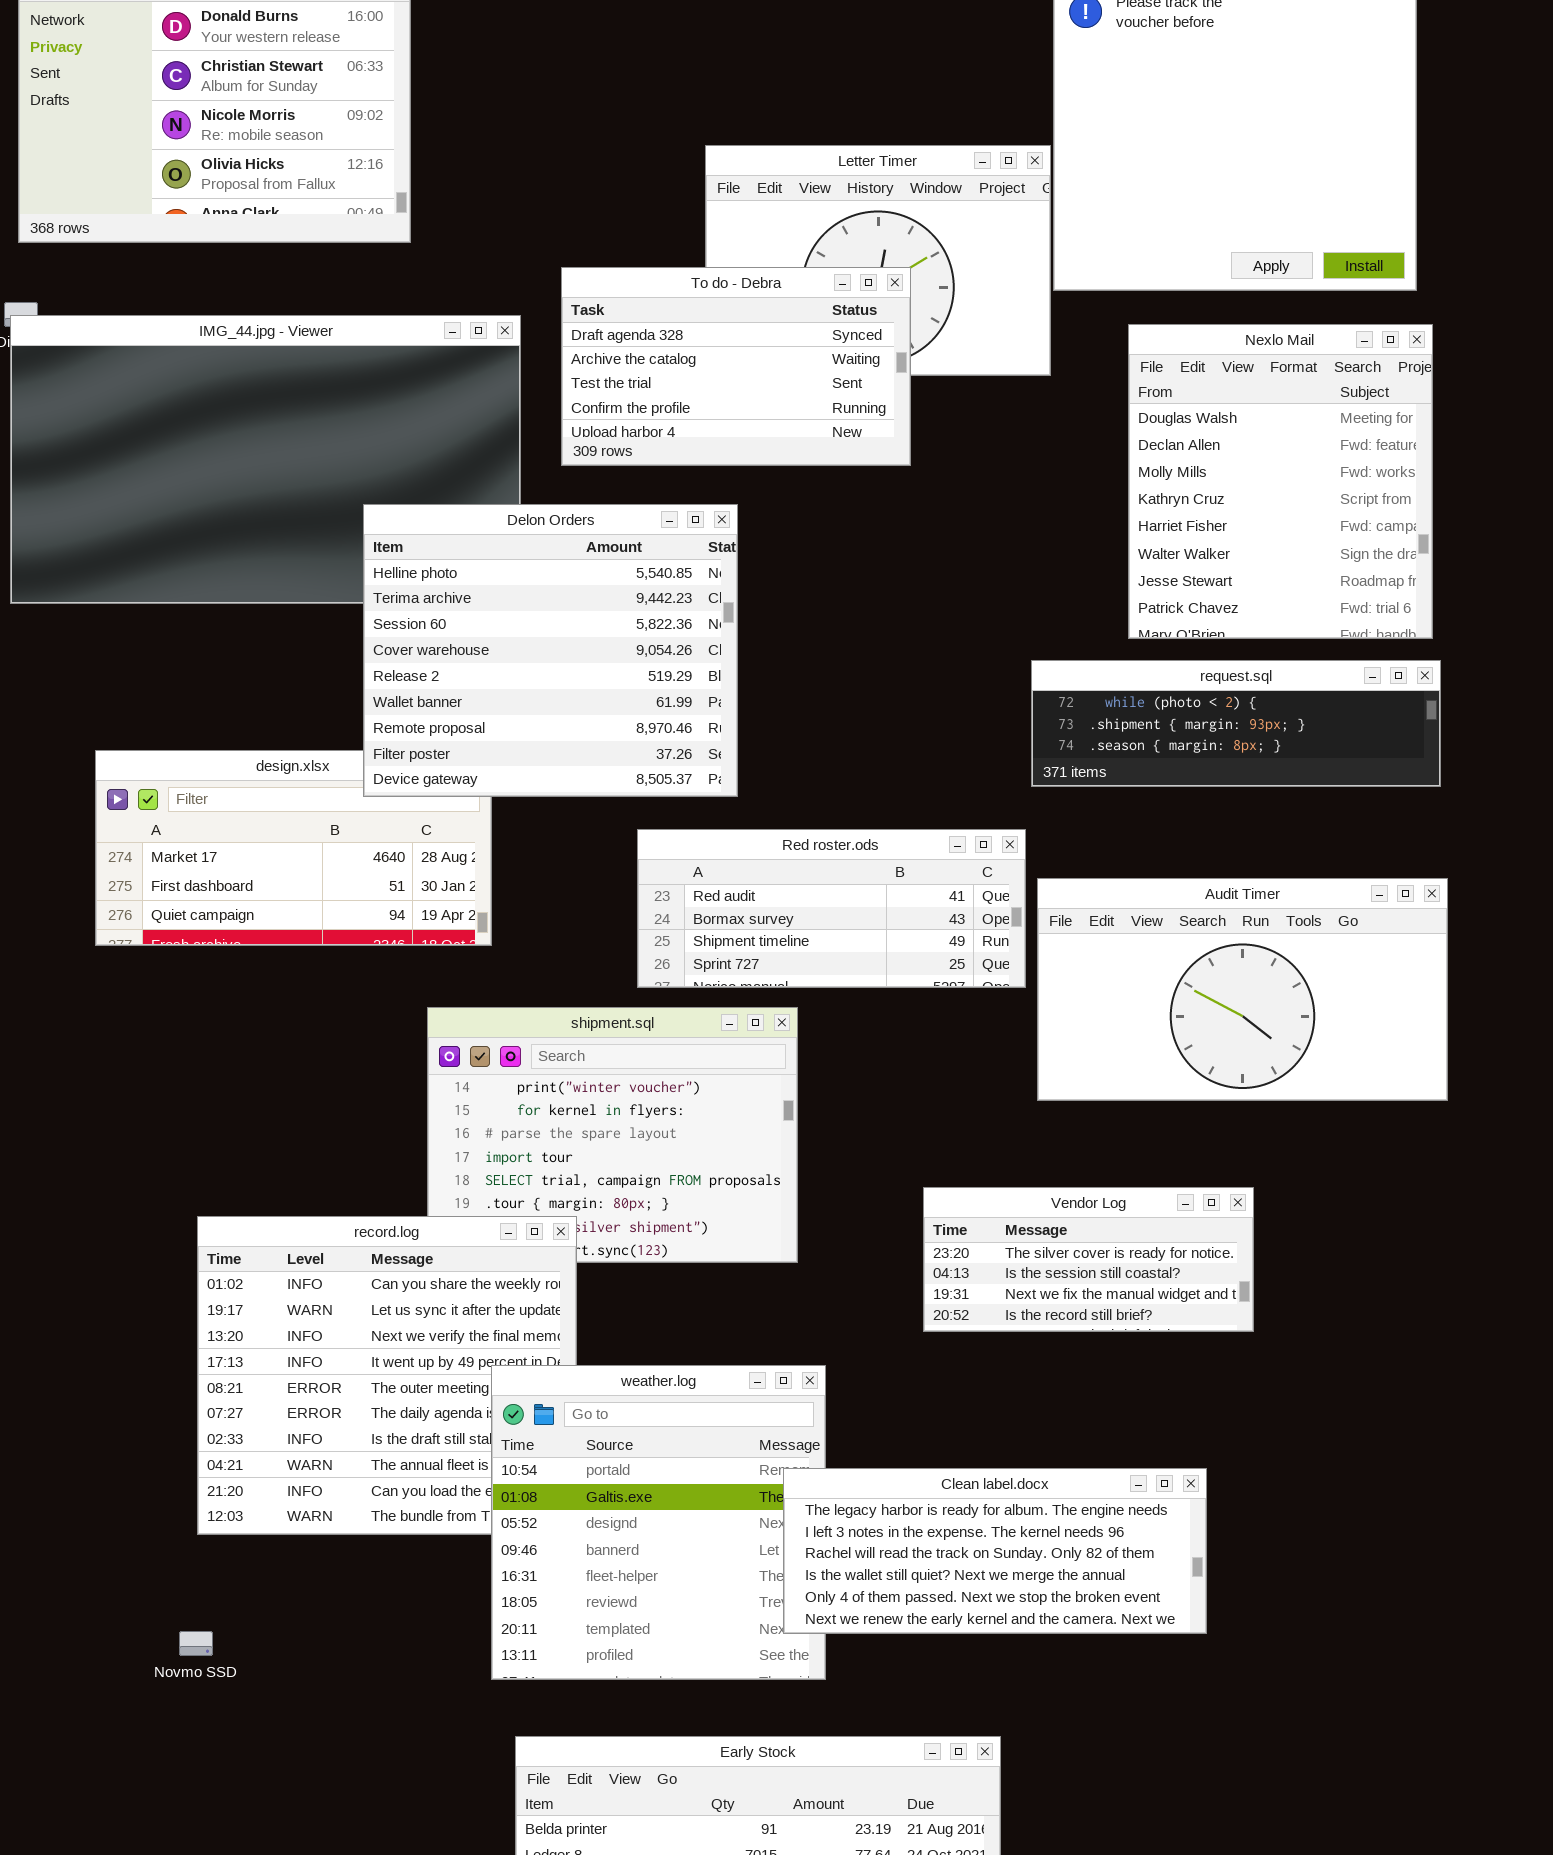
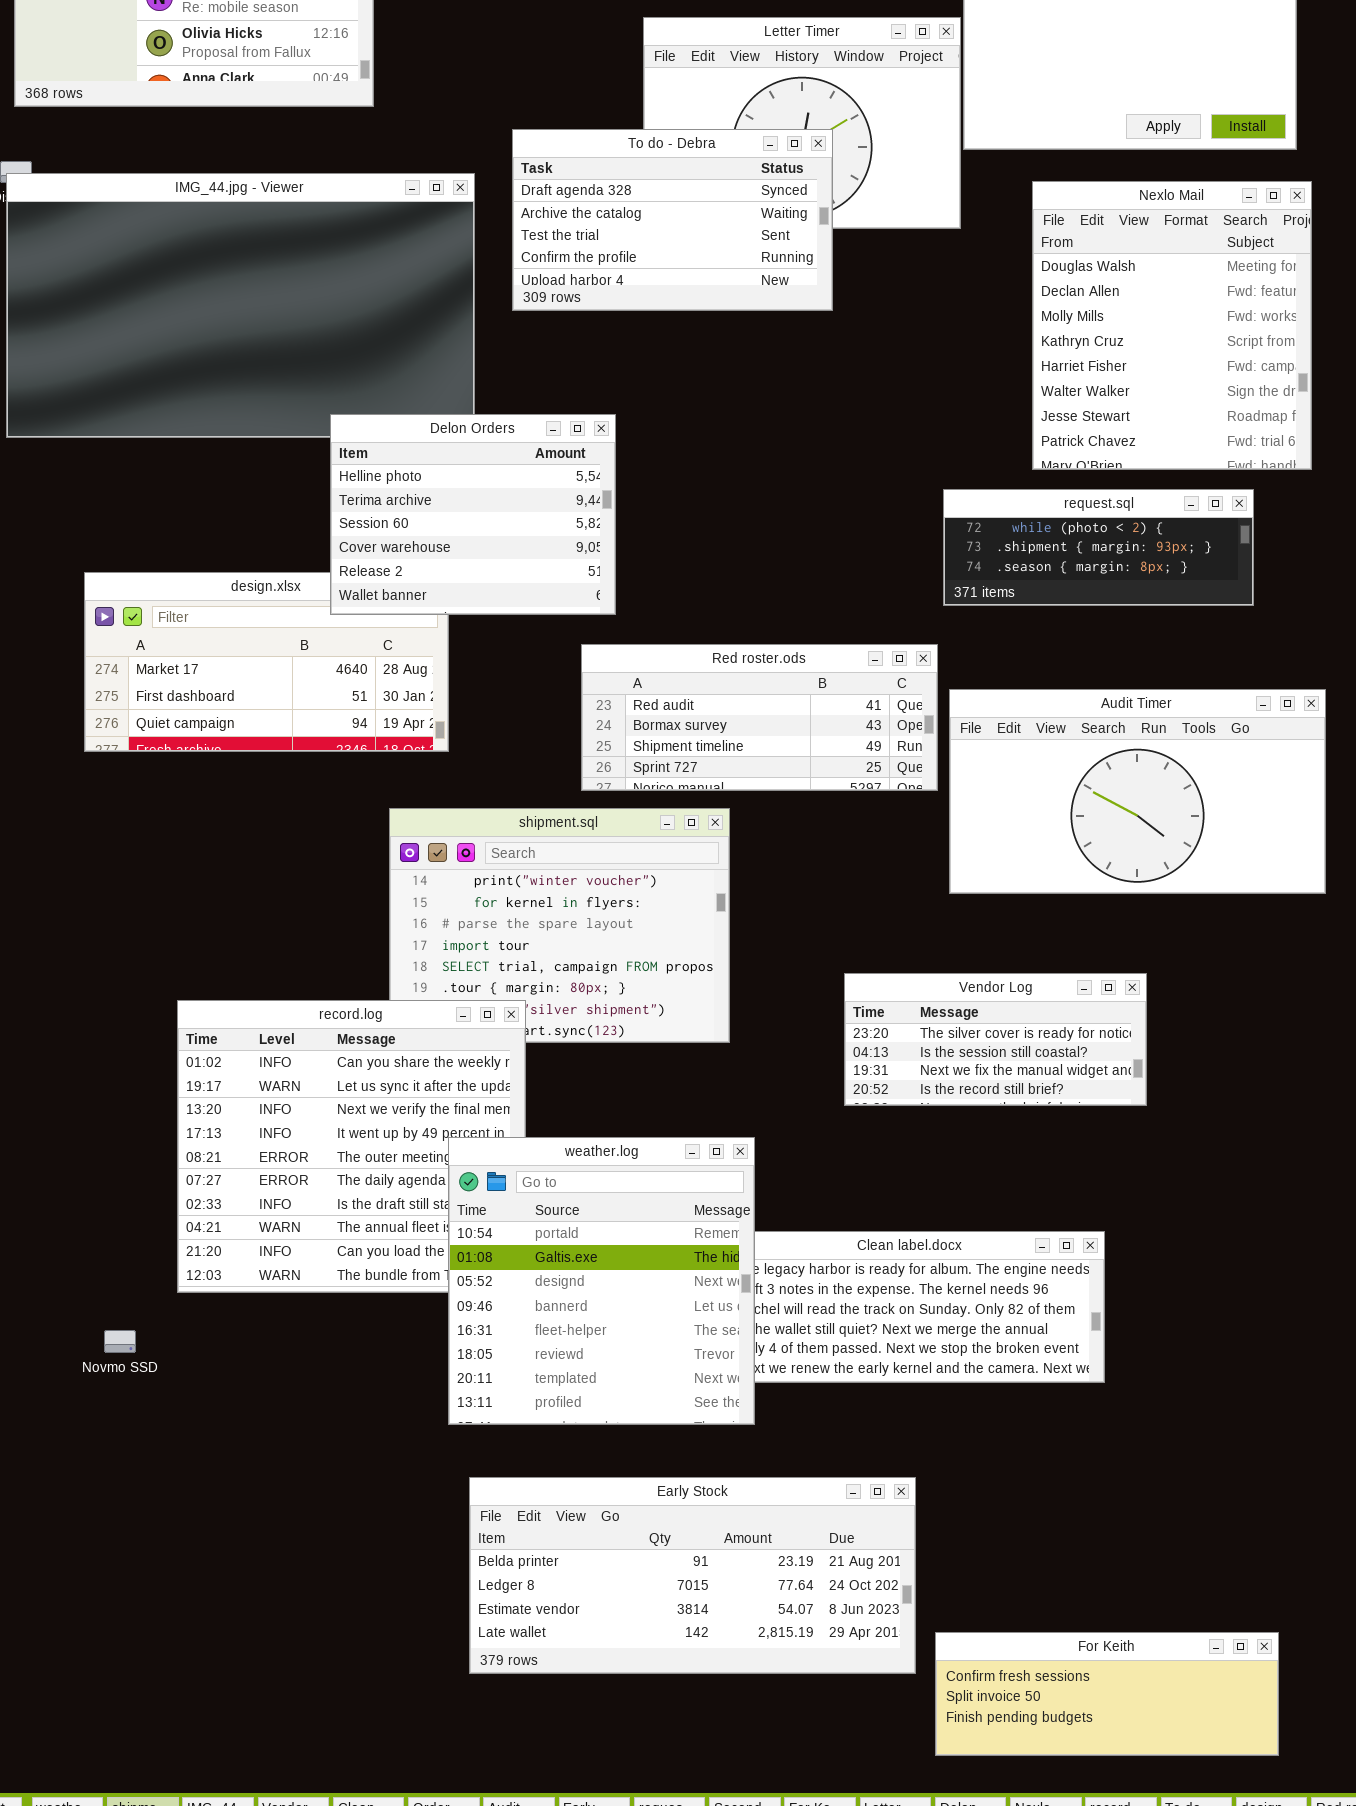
Delon Orders: [363,504,738,797] -> [330,414,616,615], resized
request.sql: [1031,660,1441,787] -> [943,489,1254,606], resized
weather.log: [491,1365,826,1680] -> [448,1137,755,1425], raised
Novmo SSD: [179,1631,213,1656] -> [104,1330,136,1353], moved

